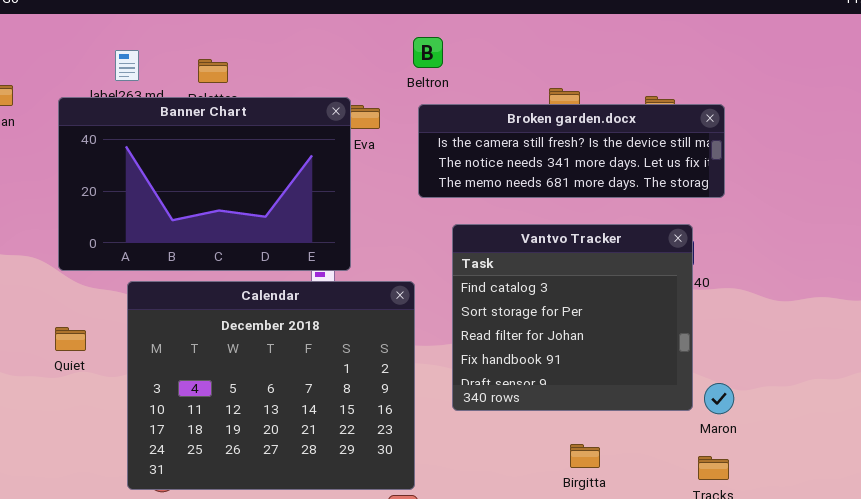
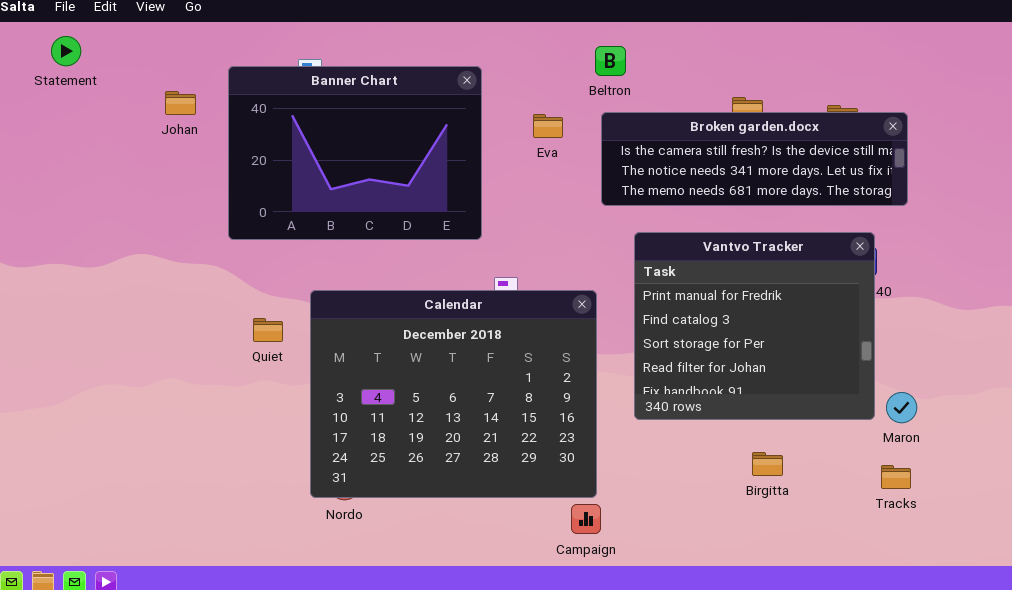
Banner Chart: [58,97,351,271] -> [228,66,482,240], moved, resized
Vantvo Tracker: [452,224,693,411] -> [634,232,875,420], scrolled up 1 row
Quiet: [55,327,86,351] -> [253,318,283,342], moved

